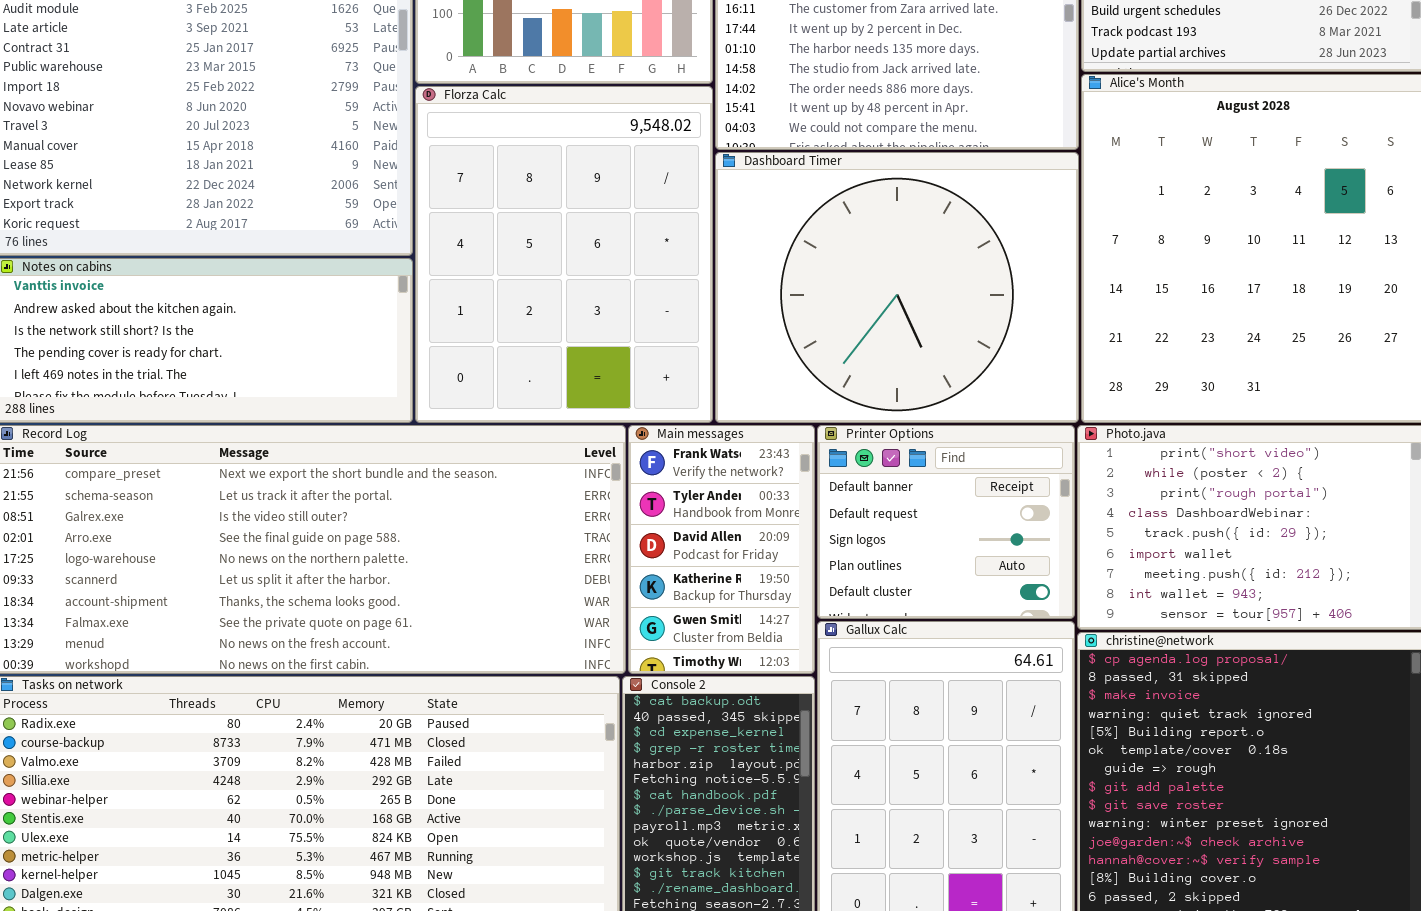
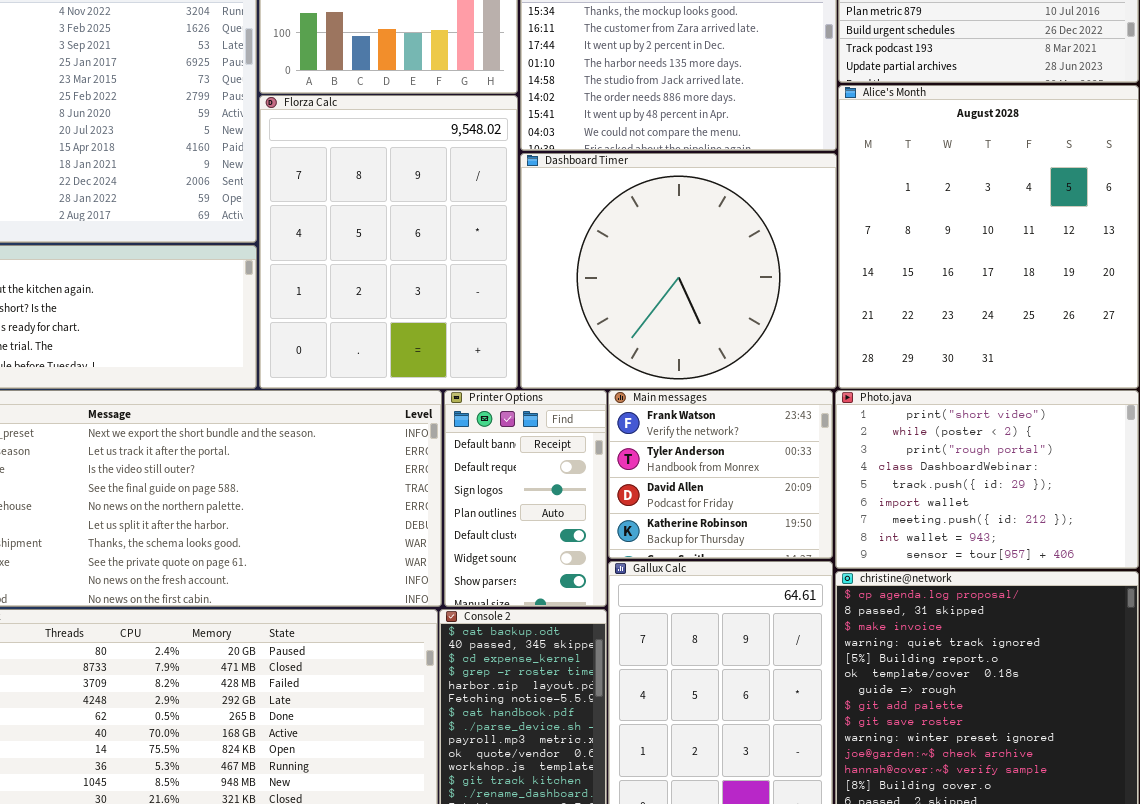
Main messages: [628,425,815,674] -> [608,390,833,559], moved, resized
Printer Options: [817,425,1075,619] -> [444,390,607,607], moved, resized

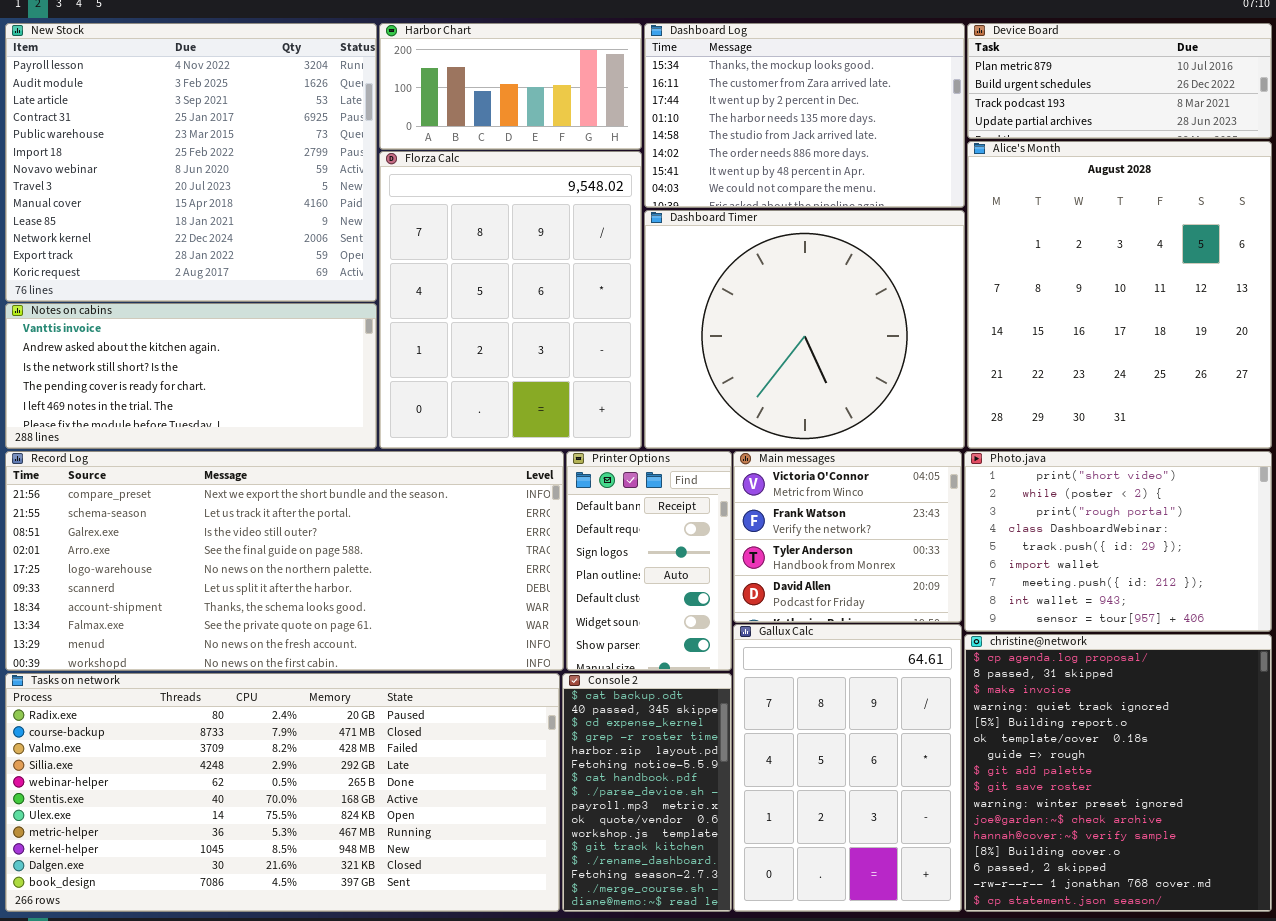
Main messages: [608,390,833,559] -> [733,451,962,623], scrolled up 1 row

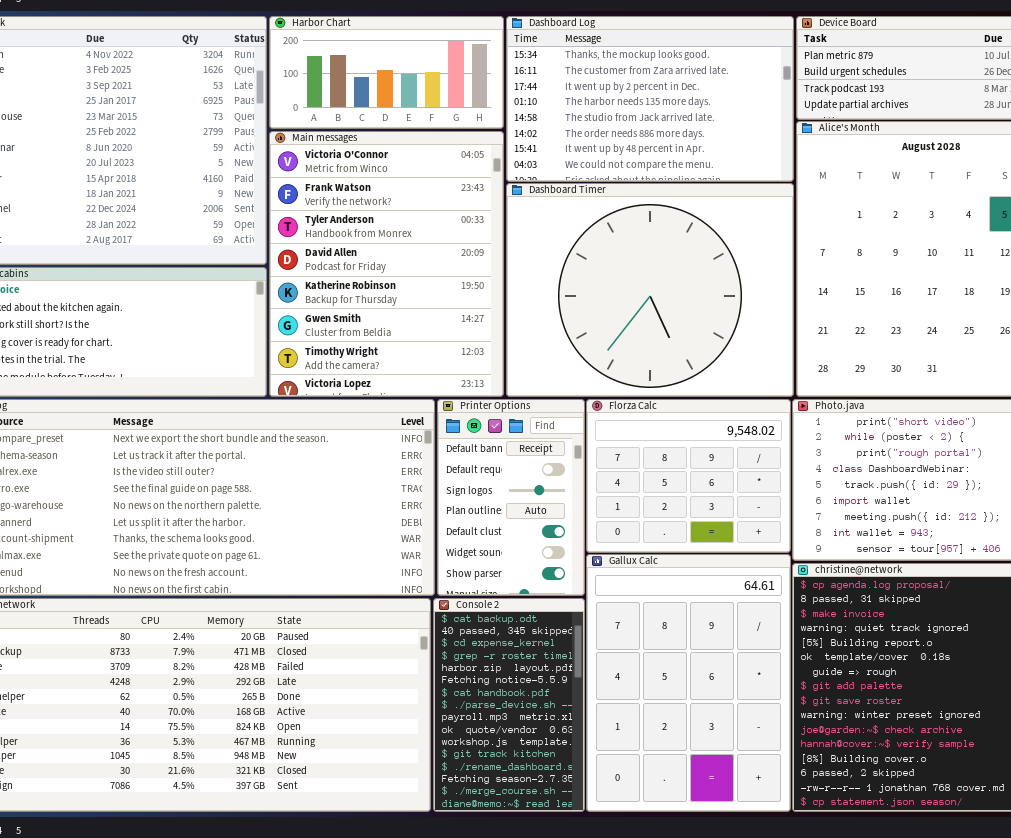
Florza Calc: [379,151,642,449] -> [586,399,791,553], moved, resized
Main messages: [733,451,962,623] -> [269,131,504,397], moved, resized

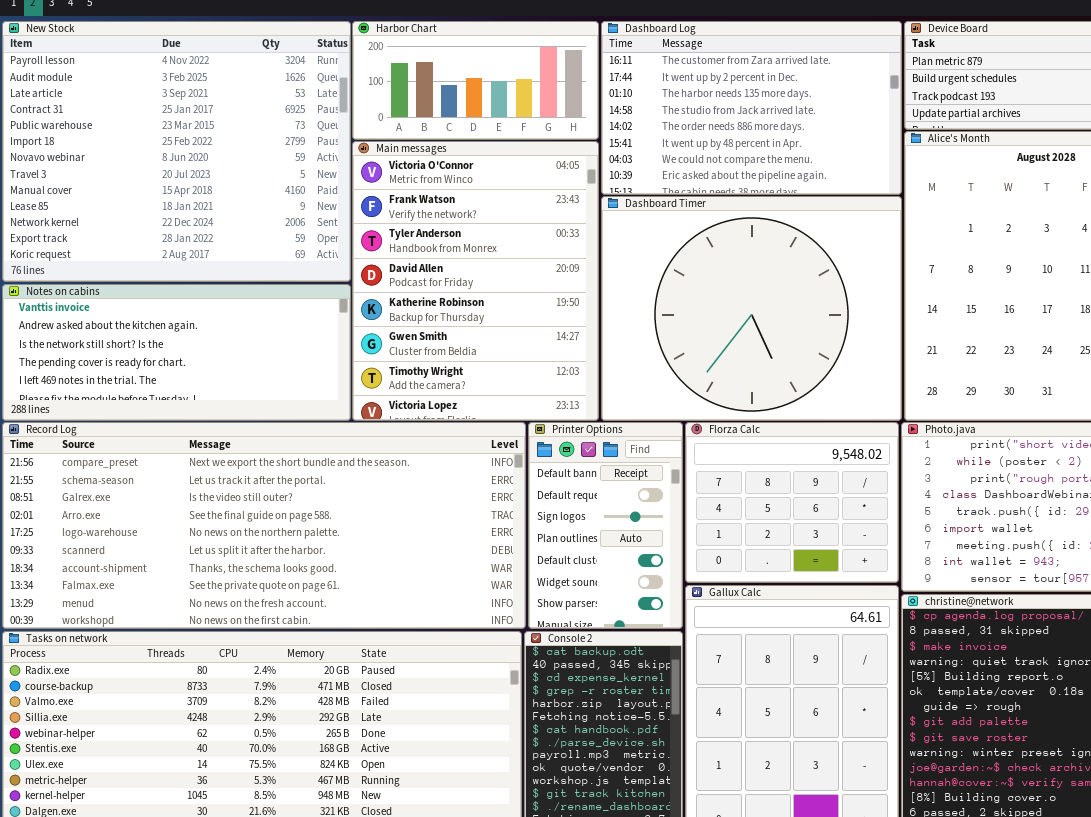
Dashboard Log: [506,16,794,182] -> [601,21,902,195], scrolled down 1 row

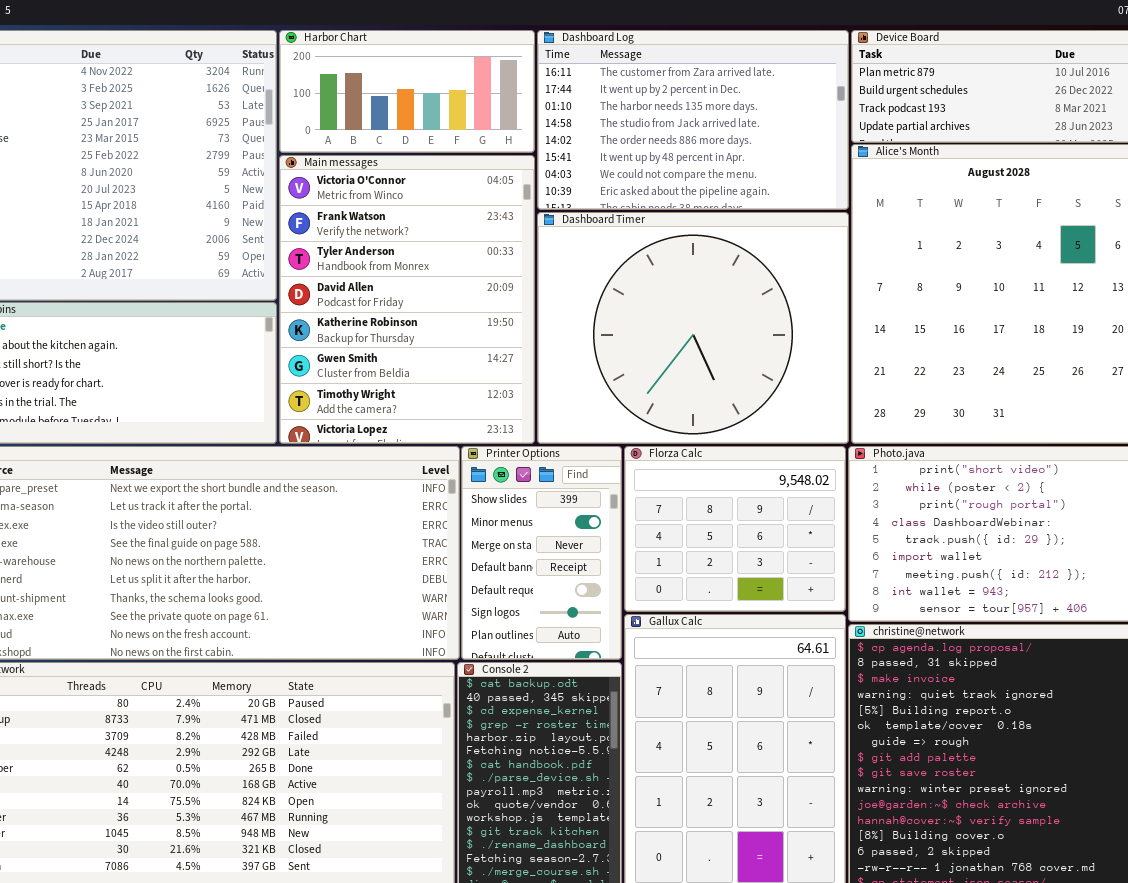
Printer Options: [528,422,683,629] -> [461,446,622,660], scrolled up 3 rows

